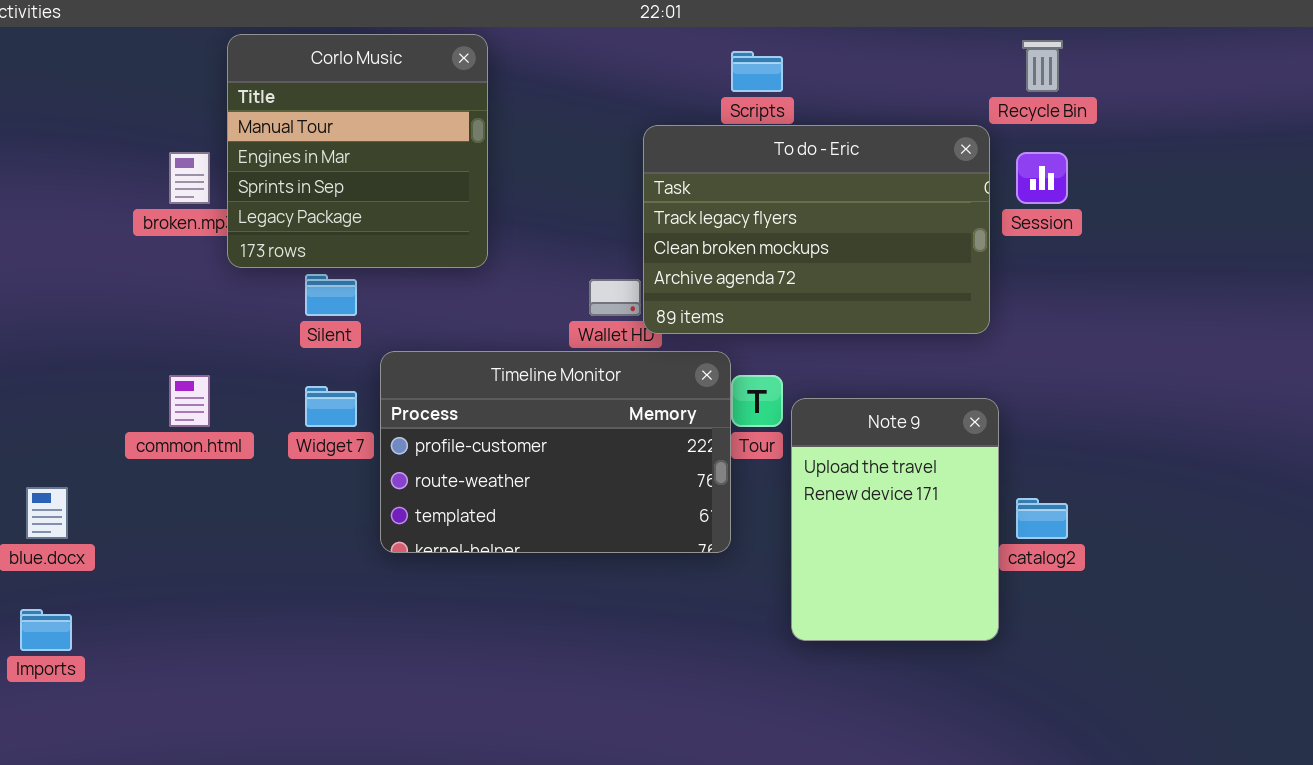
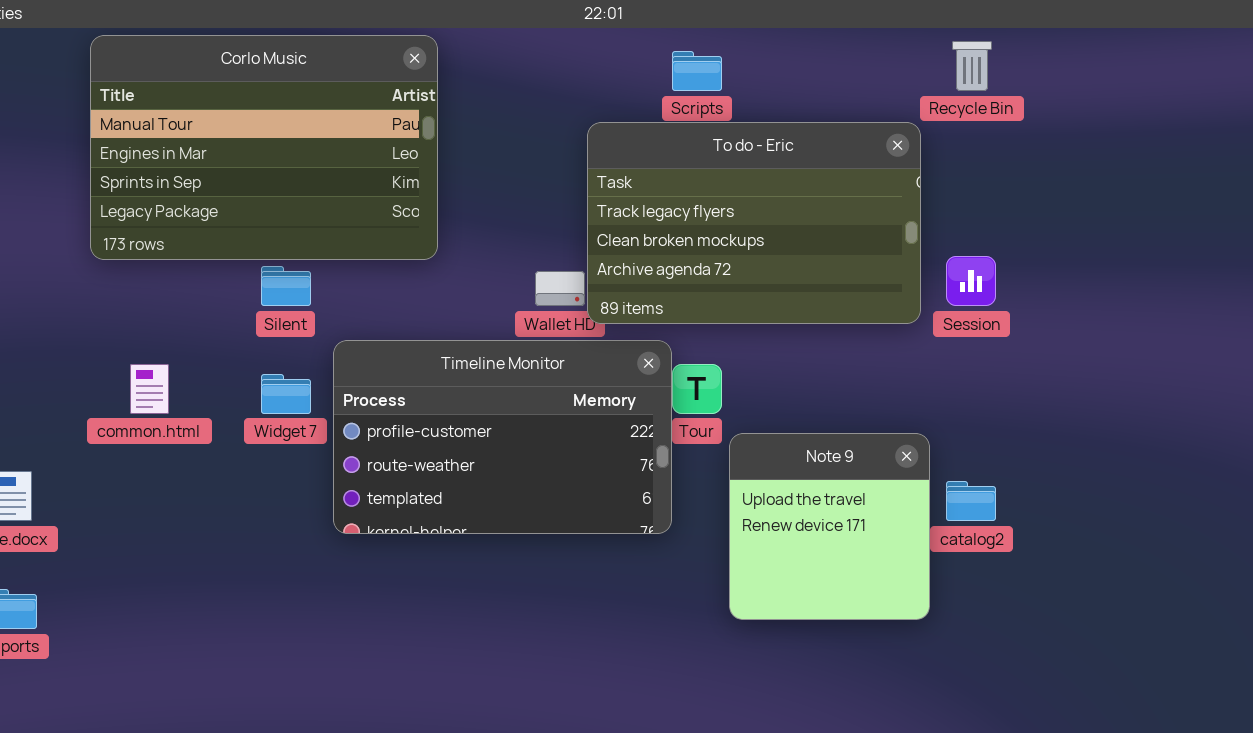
Corlo Music: [227,34,488,268] -> [90,35,438,260], resized
Session: [1016,152,1068,204] -> [946,256,996,306], moved
Note 9: [791,398,999,641] -> [729,433,930,620], resized

